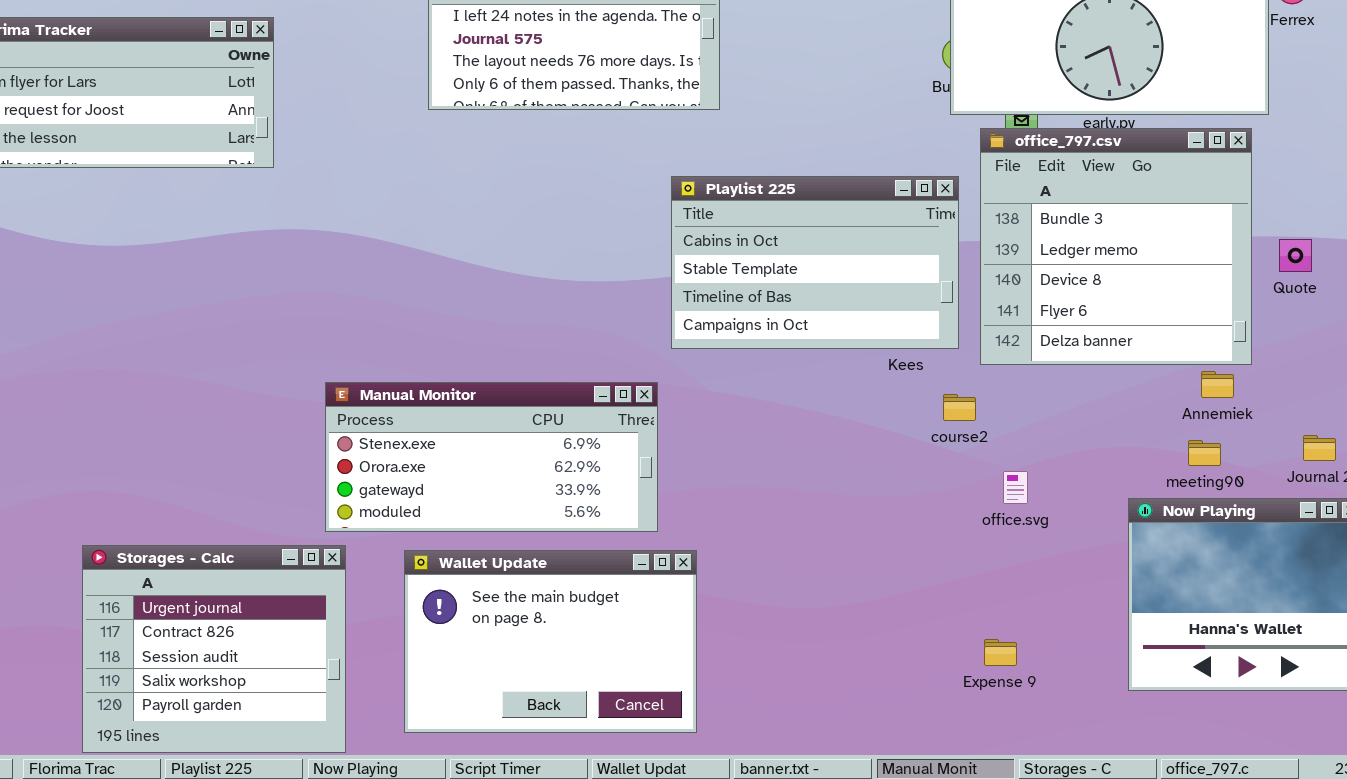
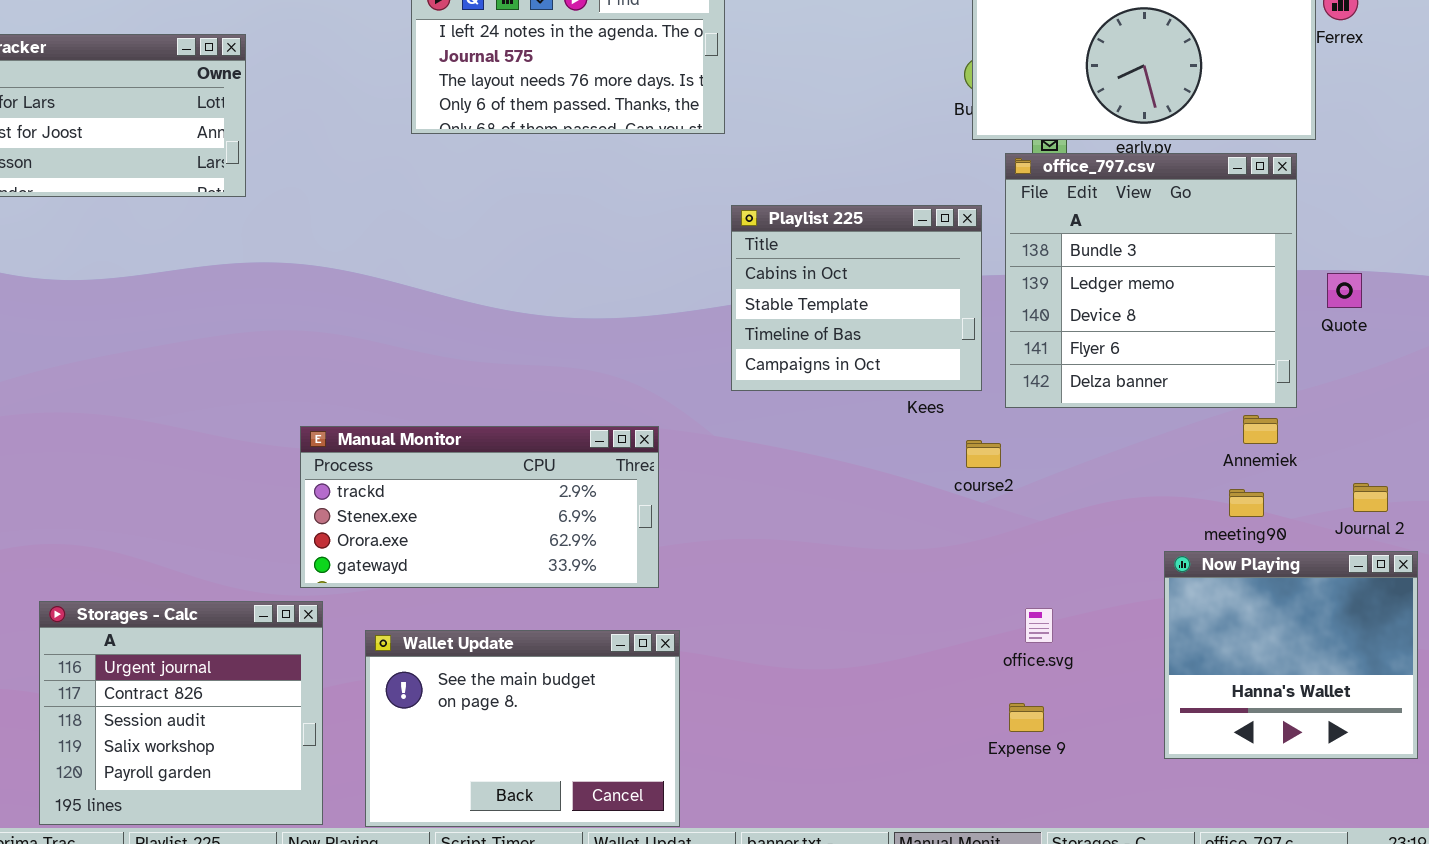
Playlist 225: [671,176,959,349] -> [731,205,982,391], resized
Manual Monitor: [325,382,658,532] -> [300,426,659,588], scrolled up 1 row
office.svg: [1003,471,1028,504] -> [1025,608,1053,643], moved
Wallet Update: [404,550,697,733] -> [365,630,680,827], moved

